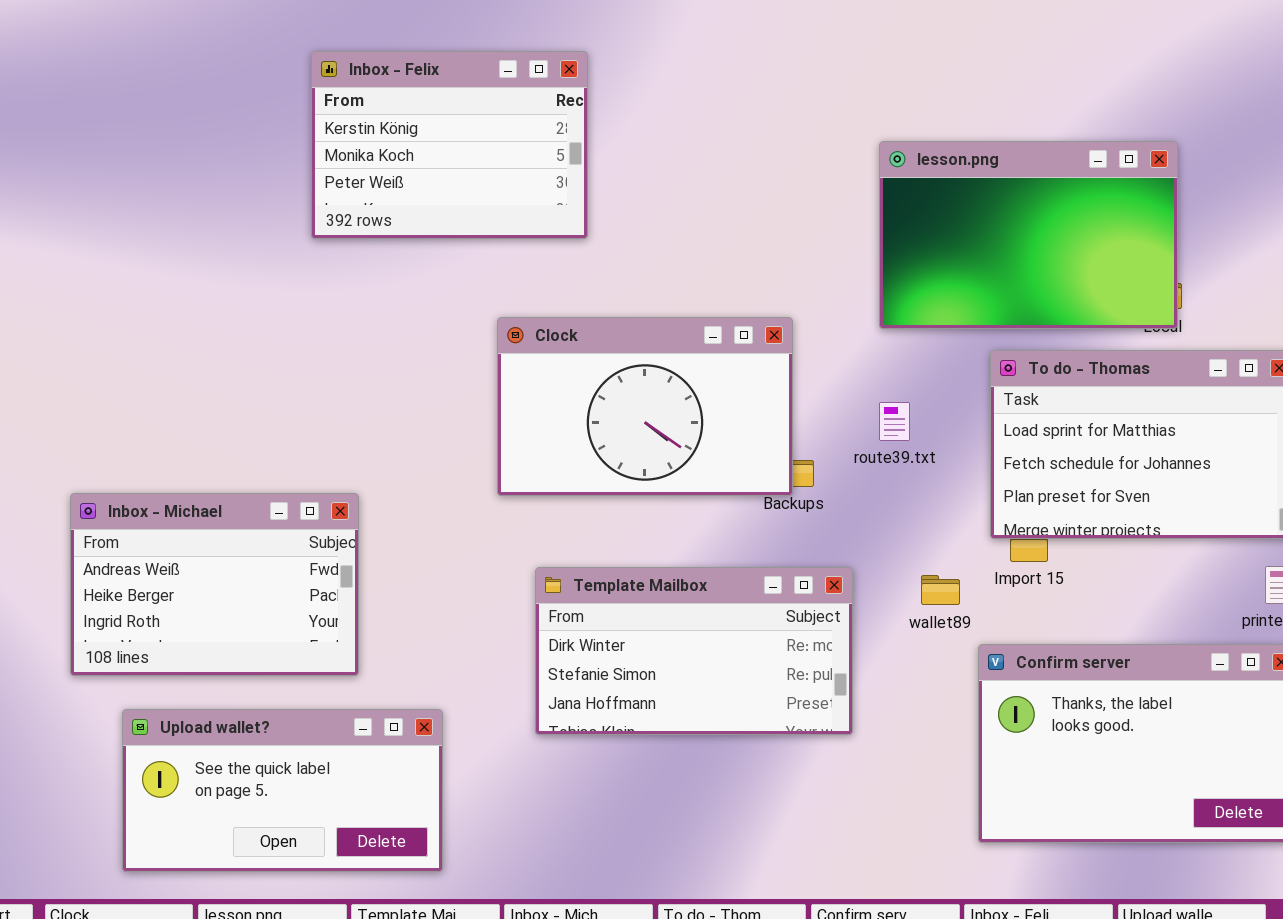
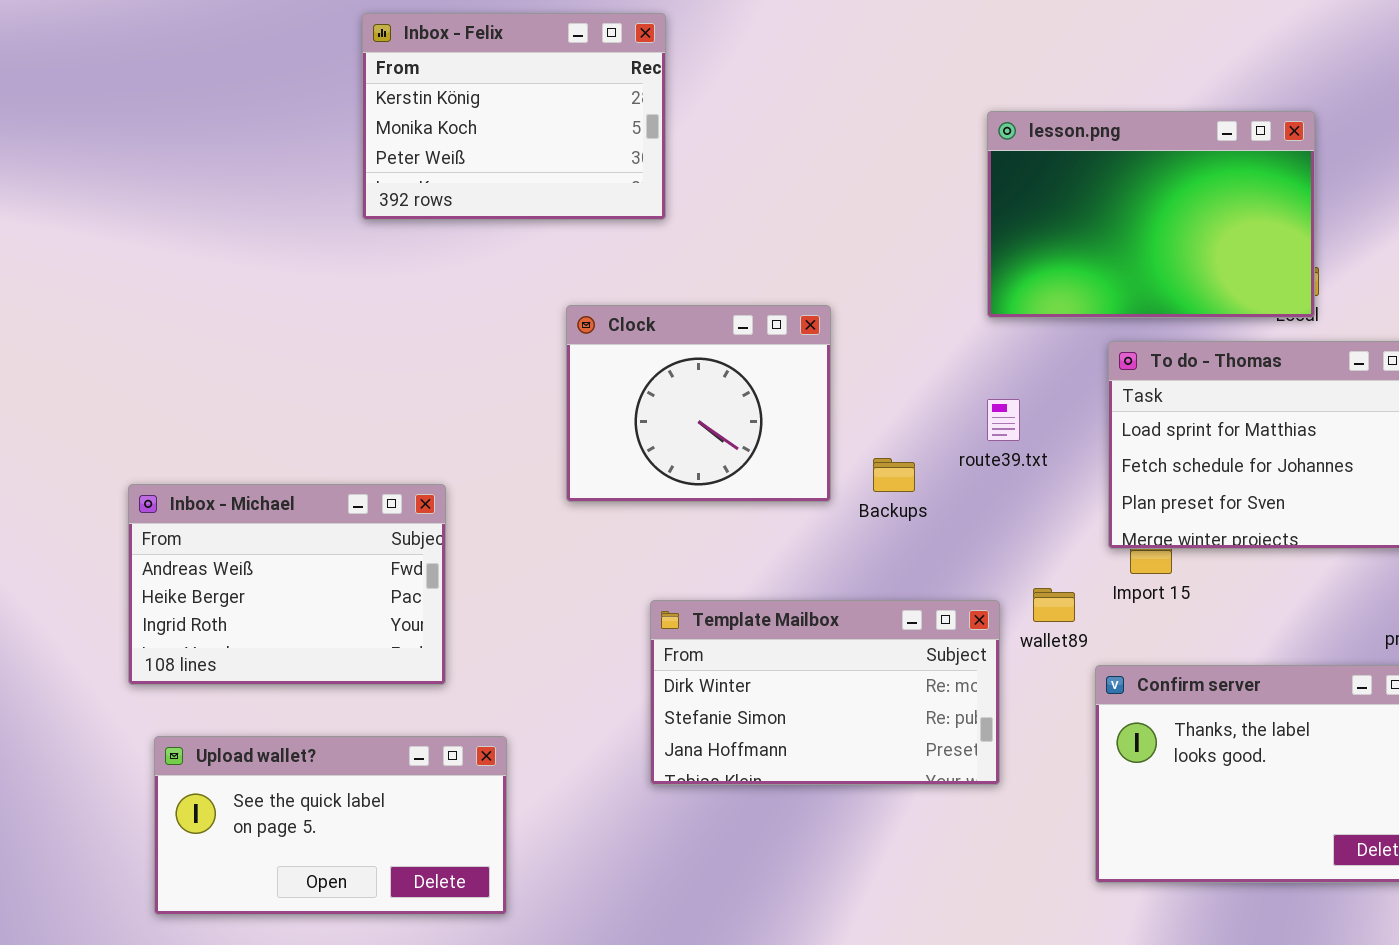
Clock: [497,317,793,496] -> [566,305,831,502], resized
Inbox - Michael: [70,493,359,676] -> [128,484,446,685], moved
Template Mailbox: [535,567,853,735] -> [650,600,1000,785], moved

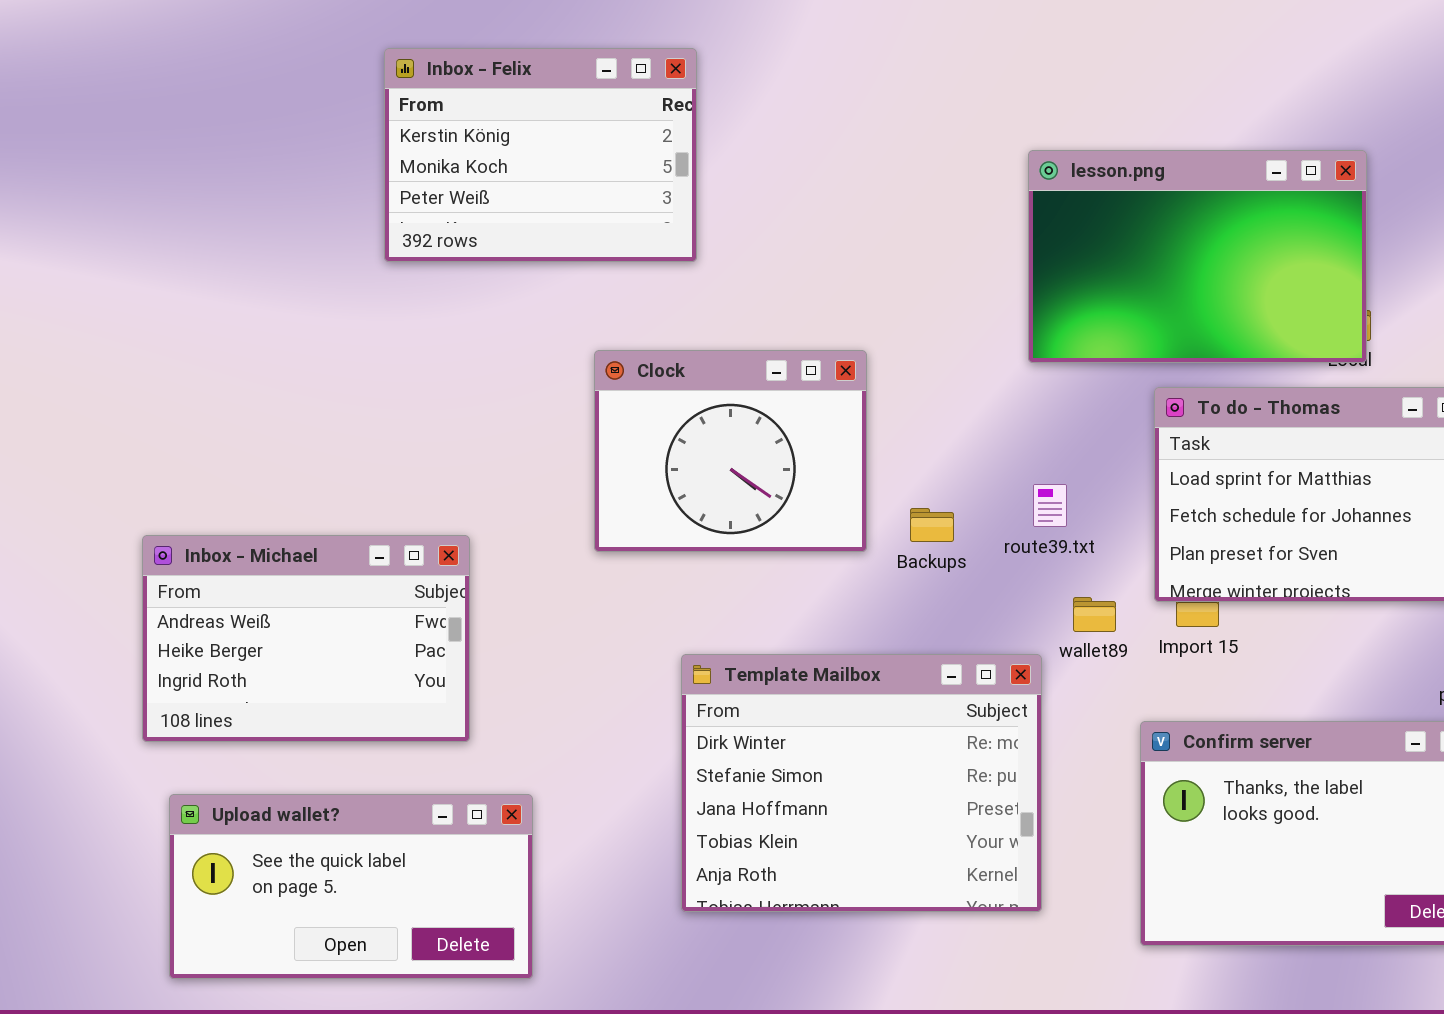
route39.txt: [987,399,1020,441] -> [1033,484,1067,527], moved
wallet89: [1033,588,1075,622] -> [1073,597,1116,632], moved
Template Mailbox: [650,600,1000,785] -> [681,654,1042,912], resized

